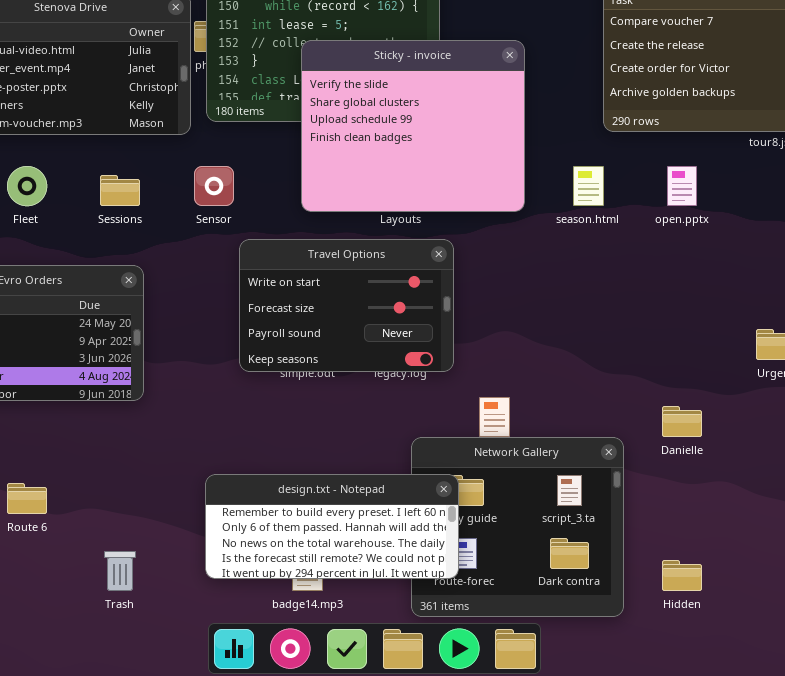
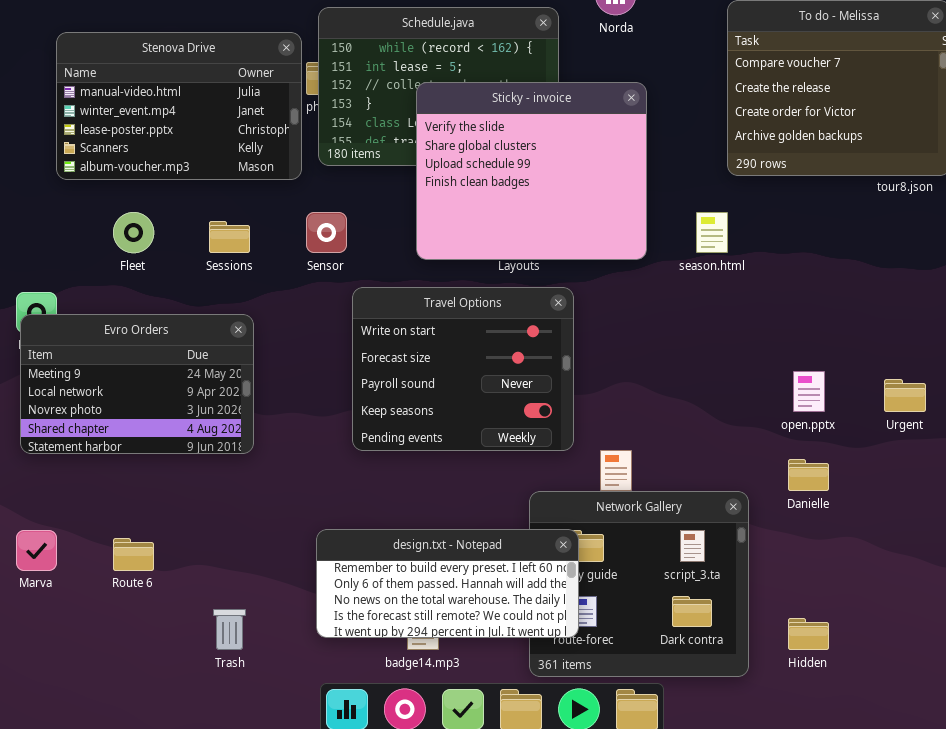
open.pptx: [667,166,697,206] -> [793,371,825,412], moved
Travel Options: [239,239,454,372] -> [352,287,574,451], resized

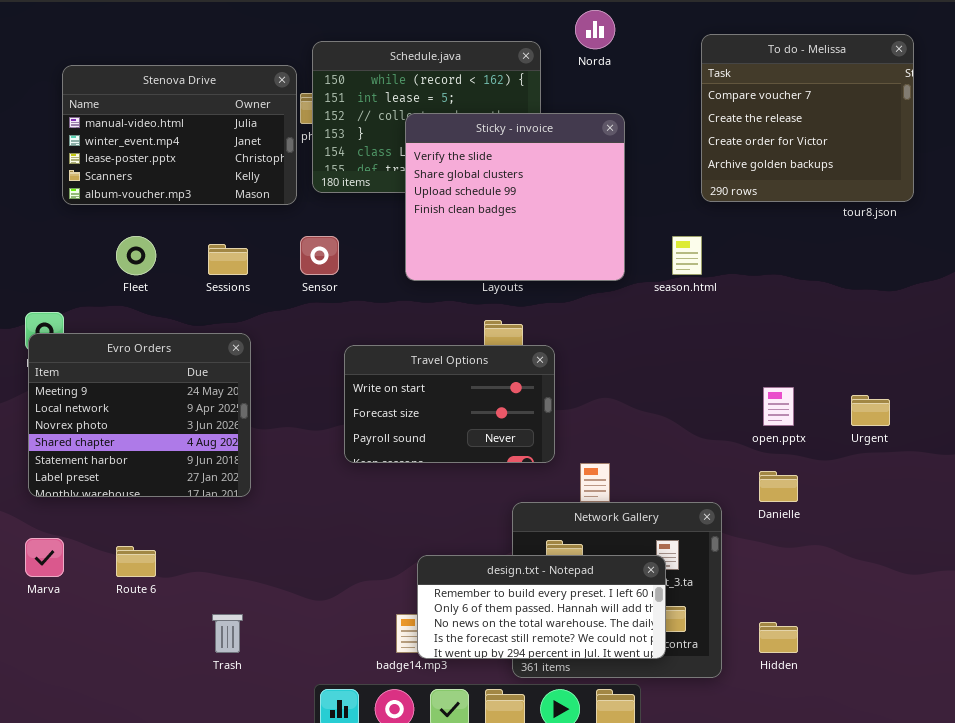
Travel Options: [352,287,574,451] -> [344,345,555,463], resized
Evro Orders: [20,314,254,454] -> [28,333,251,497], resized
design.txt - Notepad: [316,529,579,638] -> [417,555,666,659], moved

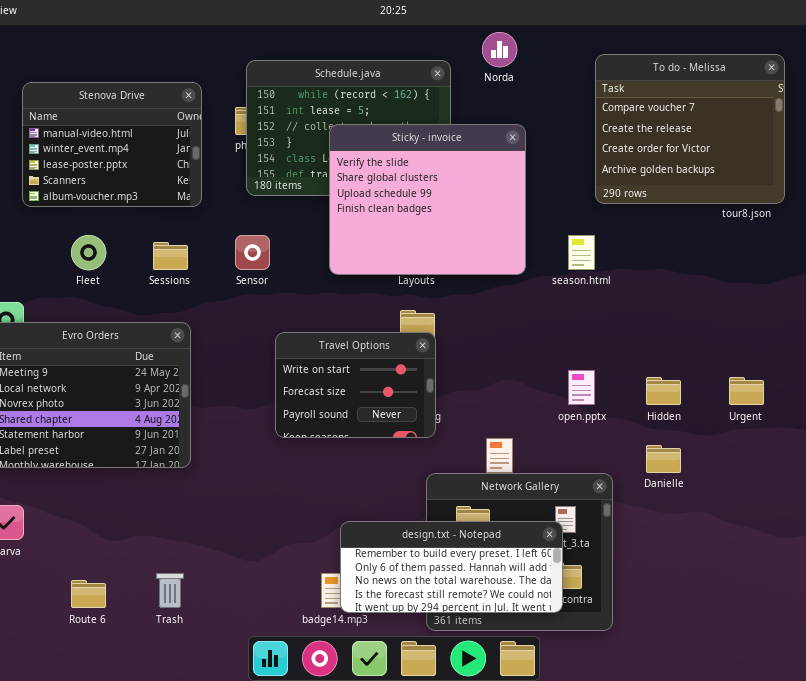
Stenova Drive: [62,65,297,205] -> [22,82,202,207], resized
Travel Options: [344,345,555,463] -> [275,332,436,438], resized
open.pptx: [763,387,794,426] -> [568,370,595,405], moved
Route 6: [116,546,156,577] -> [71,580,106,608], moved
Hidden: [759,622,798,653] -> [646,377,681,405], moved

